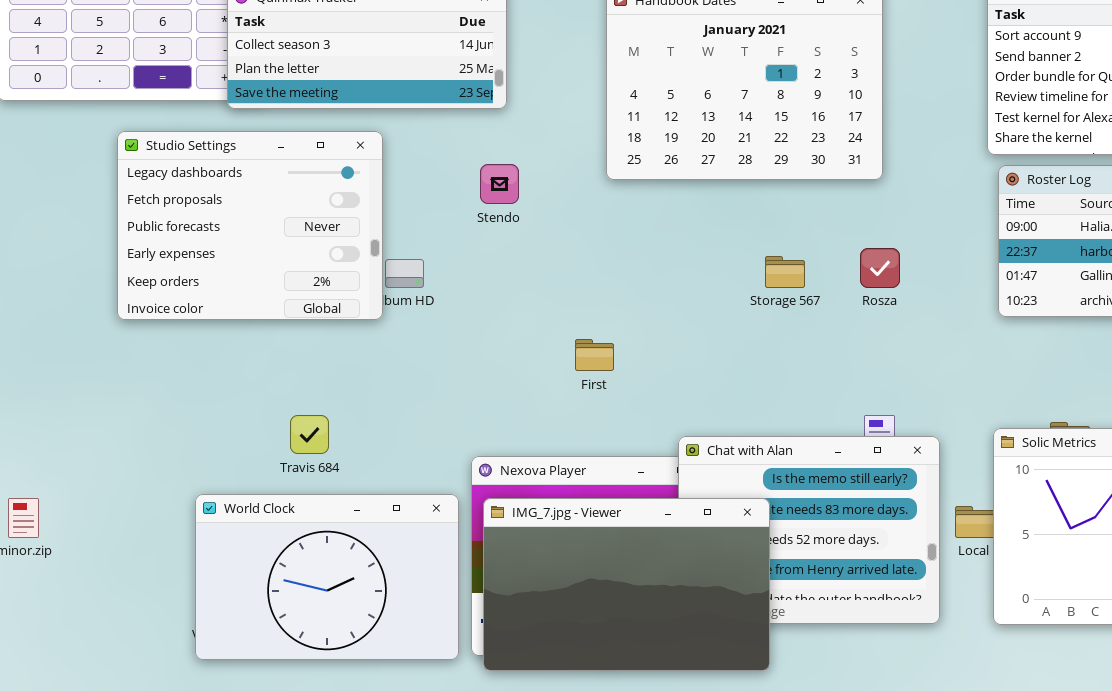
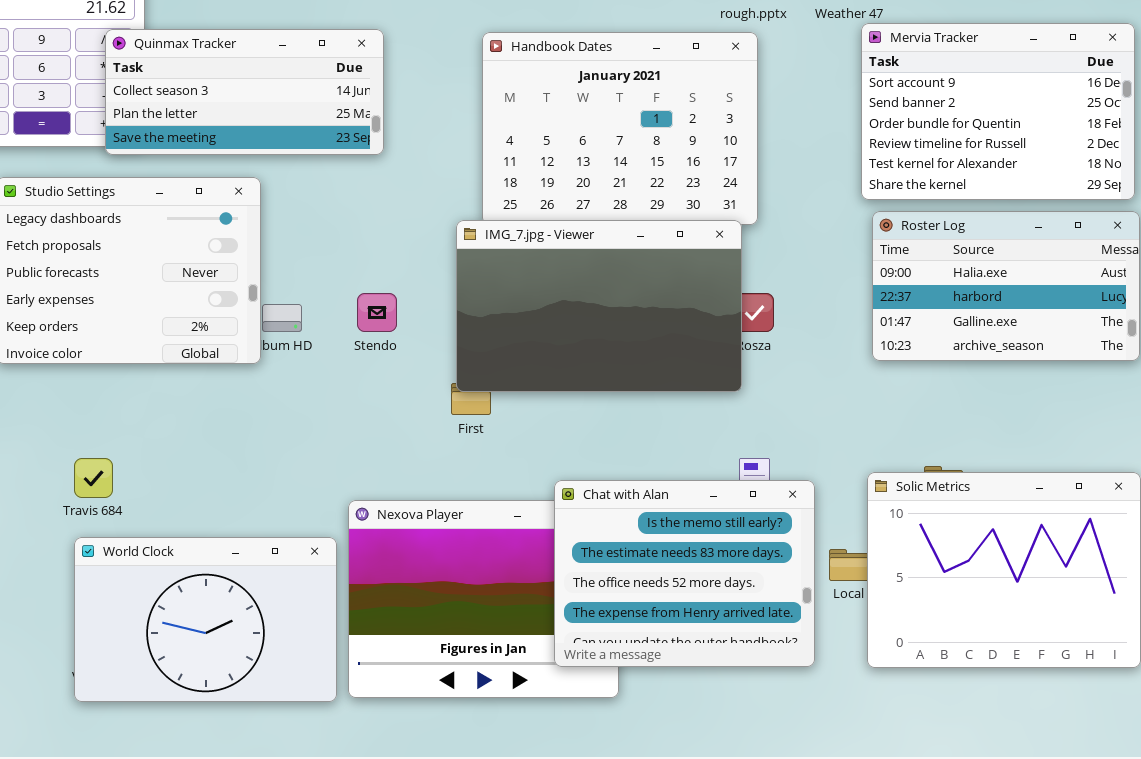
Stendo: [480,164,519,204] -> [357,293,397,332], moved
Travis 684: [290,415,329,454] -> [74,458,113,498], moved
IMG_7.jpg - Viewer: [483,498,770,671] -> [456,220,742,392], moved

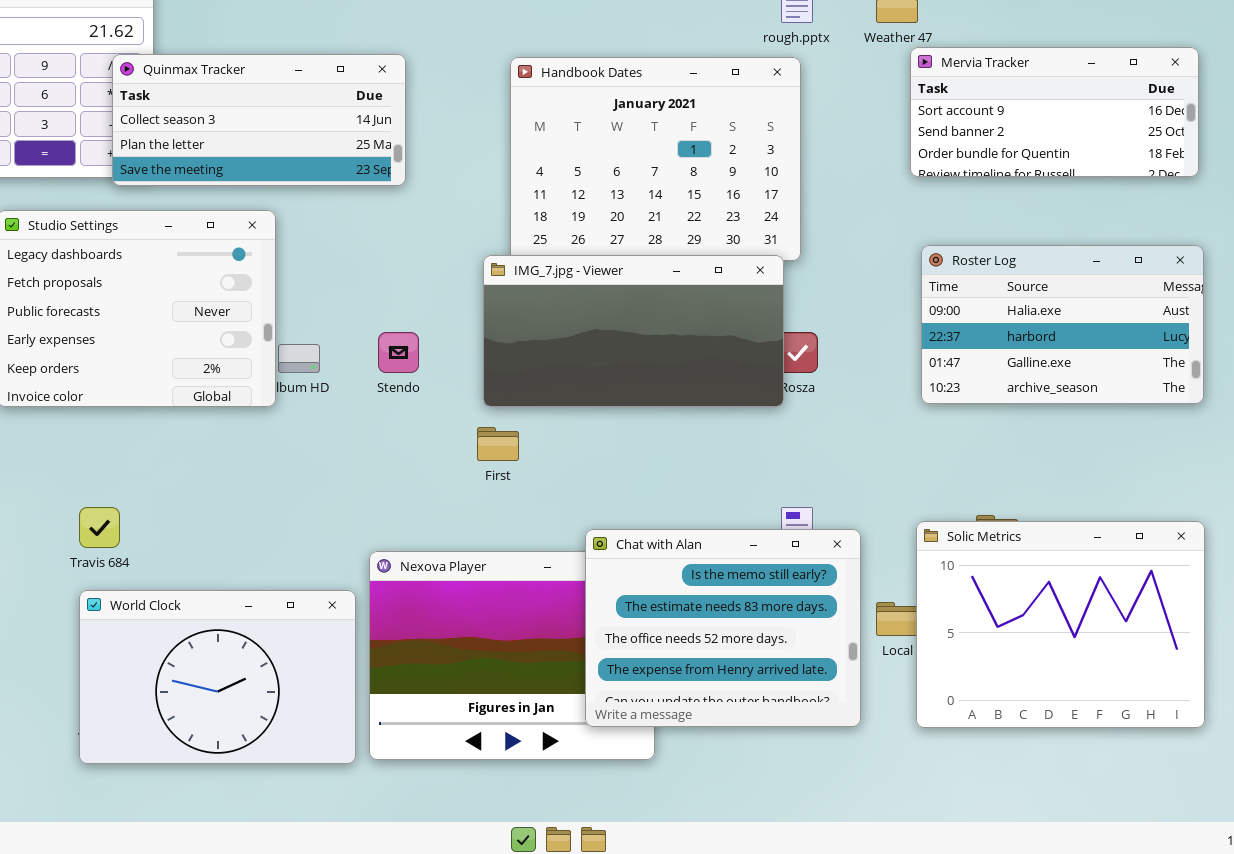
Mervia Tracker: [861,23,1135,200] -> [910,47,1199,177], resized
IMG_7.jpg - Viewer: [456,220,742,392] -> [483,255,784,407], resized

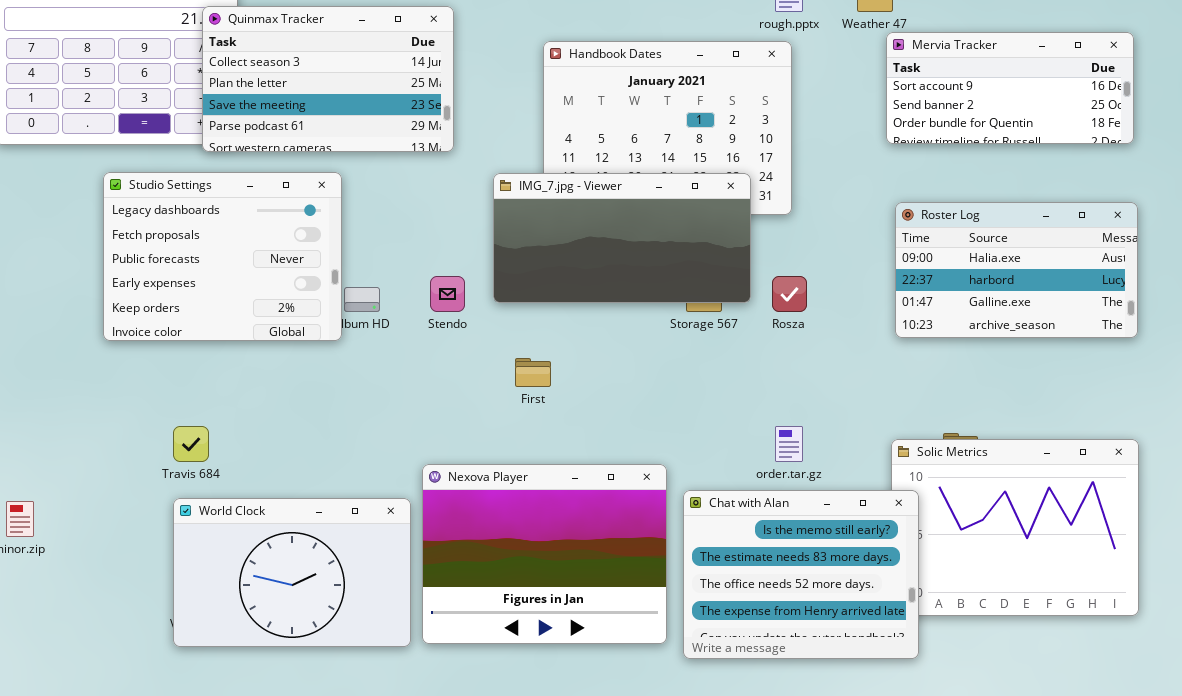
Quinmax Tracker: [112,54,406,186] -> [202,6,454,152], resized
IMG_7.jpg - Viewer: [483,255,784,407] -> [493,173,751,303], moved
Chat with Alan: [585,529,861,727] -> [683,490,919,659], moved

